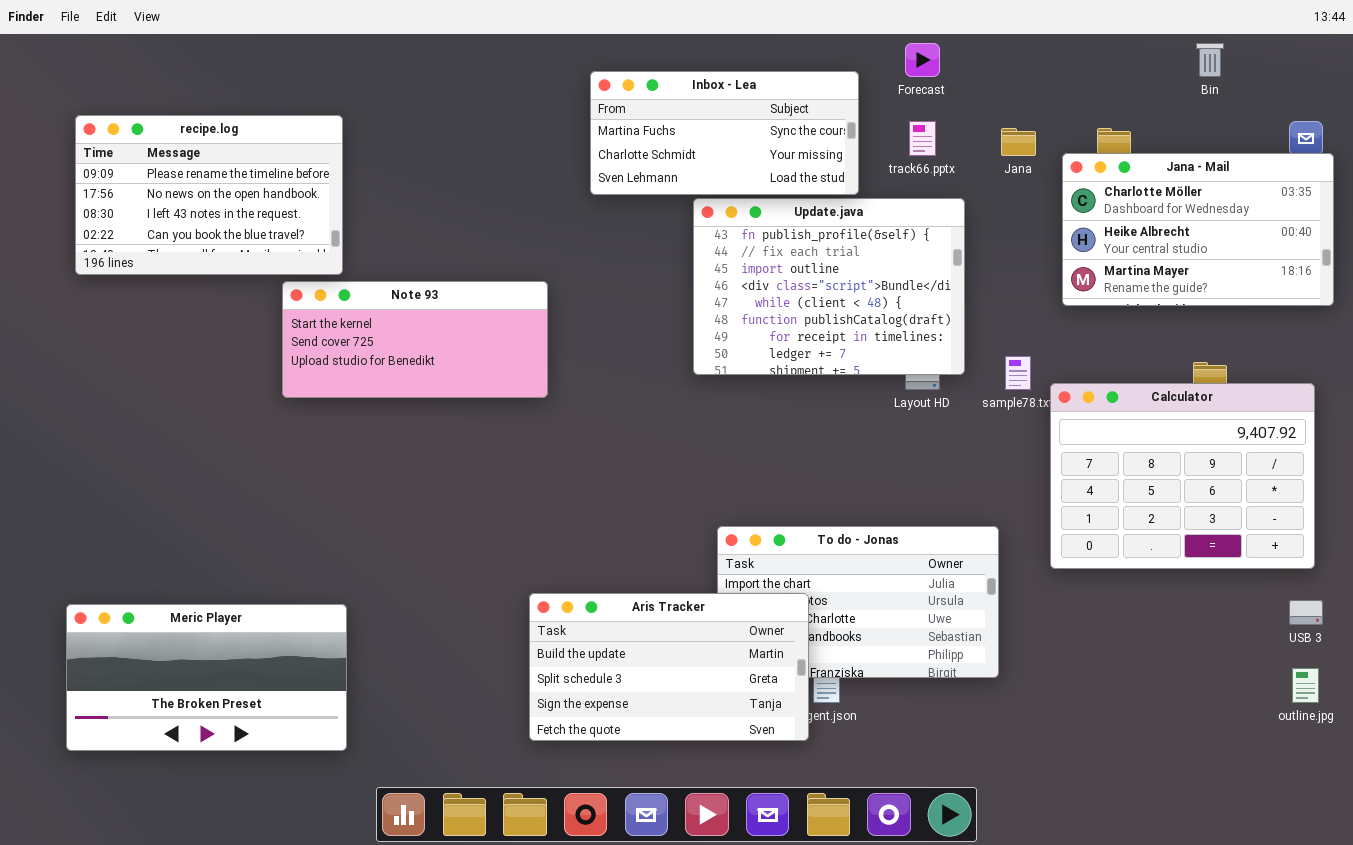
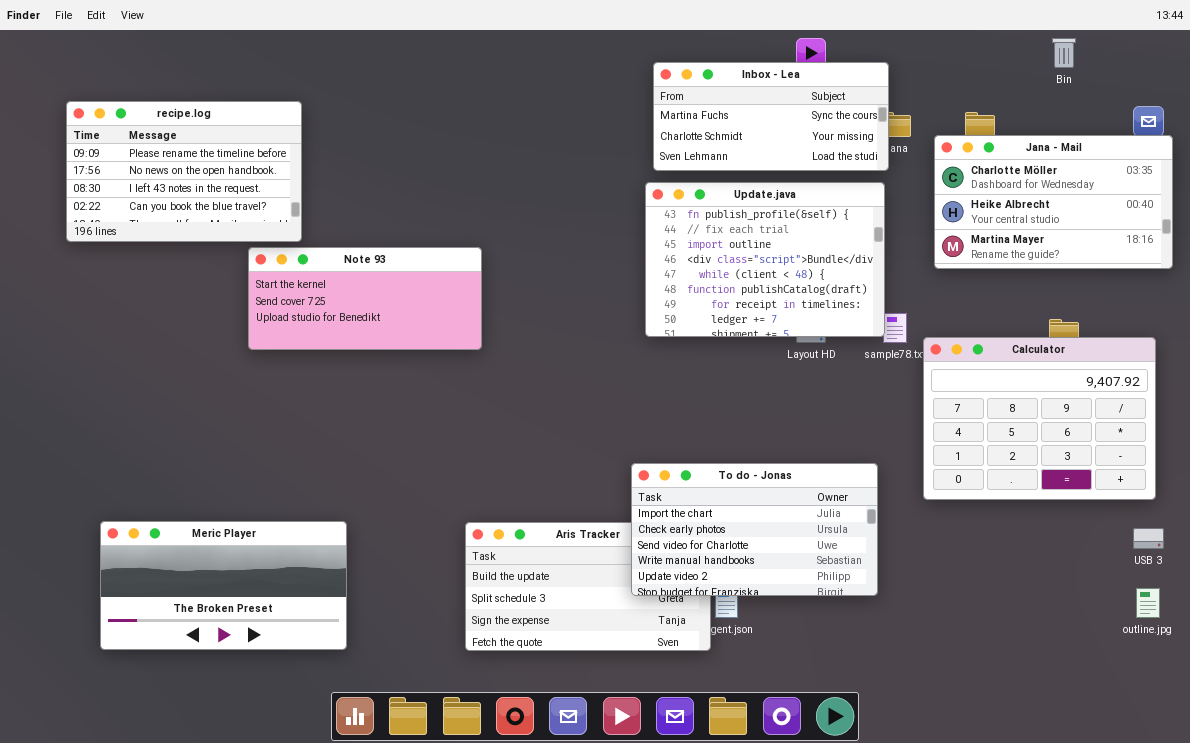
Inbox - Lea: [590,71,859,195] -> [653,62,889,171], moved
Update.java: [693,198,965,375] -> [645,182,885,337], moved
To do - Jonas: [717,526,999,678] -> [631,463,878,596], raised
Meric Player: [66,604,347,751] -> [100,521,347,650], moved

